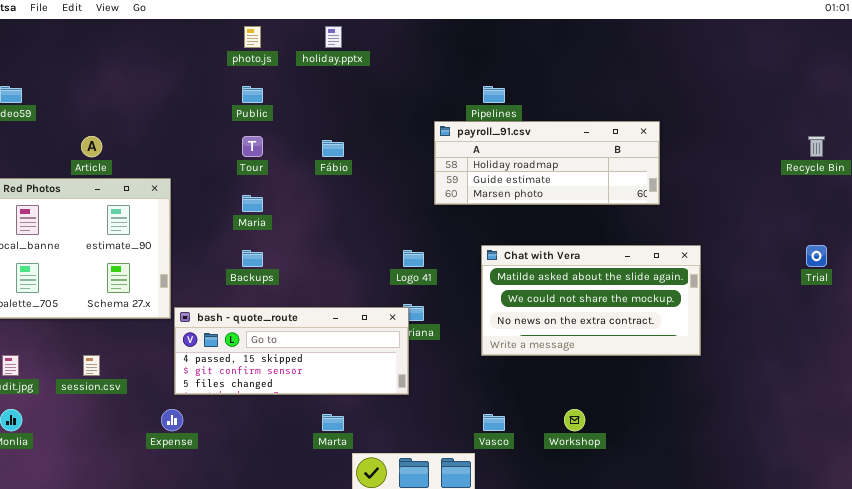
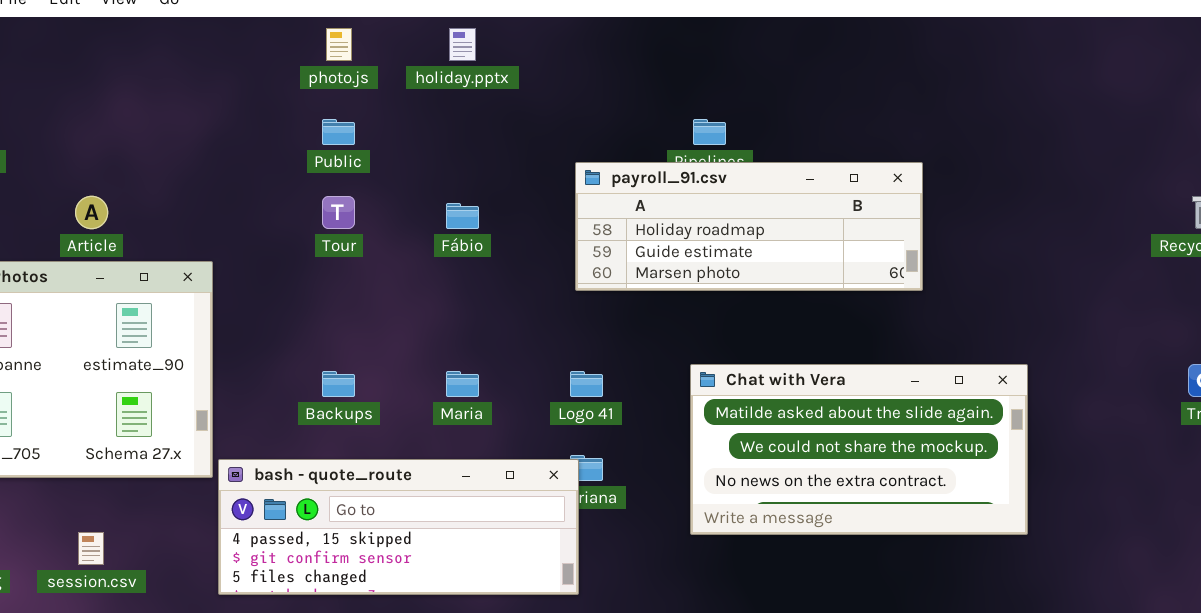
payroll_91.csv: [434,121,660,205] -> [575,162,923,291], moved
Maria: [242,195,263,212] -> [446,371,479,397], moved

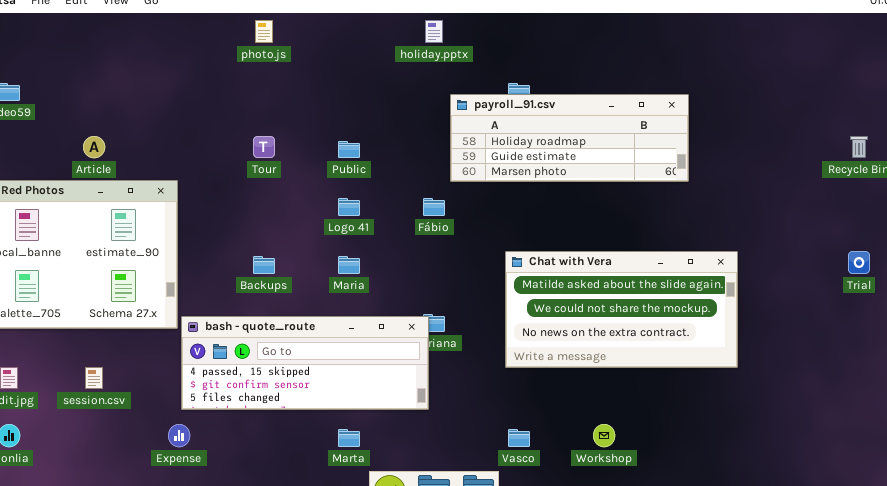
holiday.pptx: [449,28,476,61] -> [425,20,443,43], moved
Public: [322,119,355,145] -> [338,141,360,158], moved
payroll_91.csv: [575,162,923,291] -> [450,94,689,182], moved
Fábio: [446,203,479,229] -> [423,198,445,216], moved
Logo 41: [570,371,603,397] -> [338,198,360,216], moved

